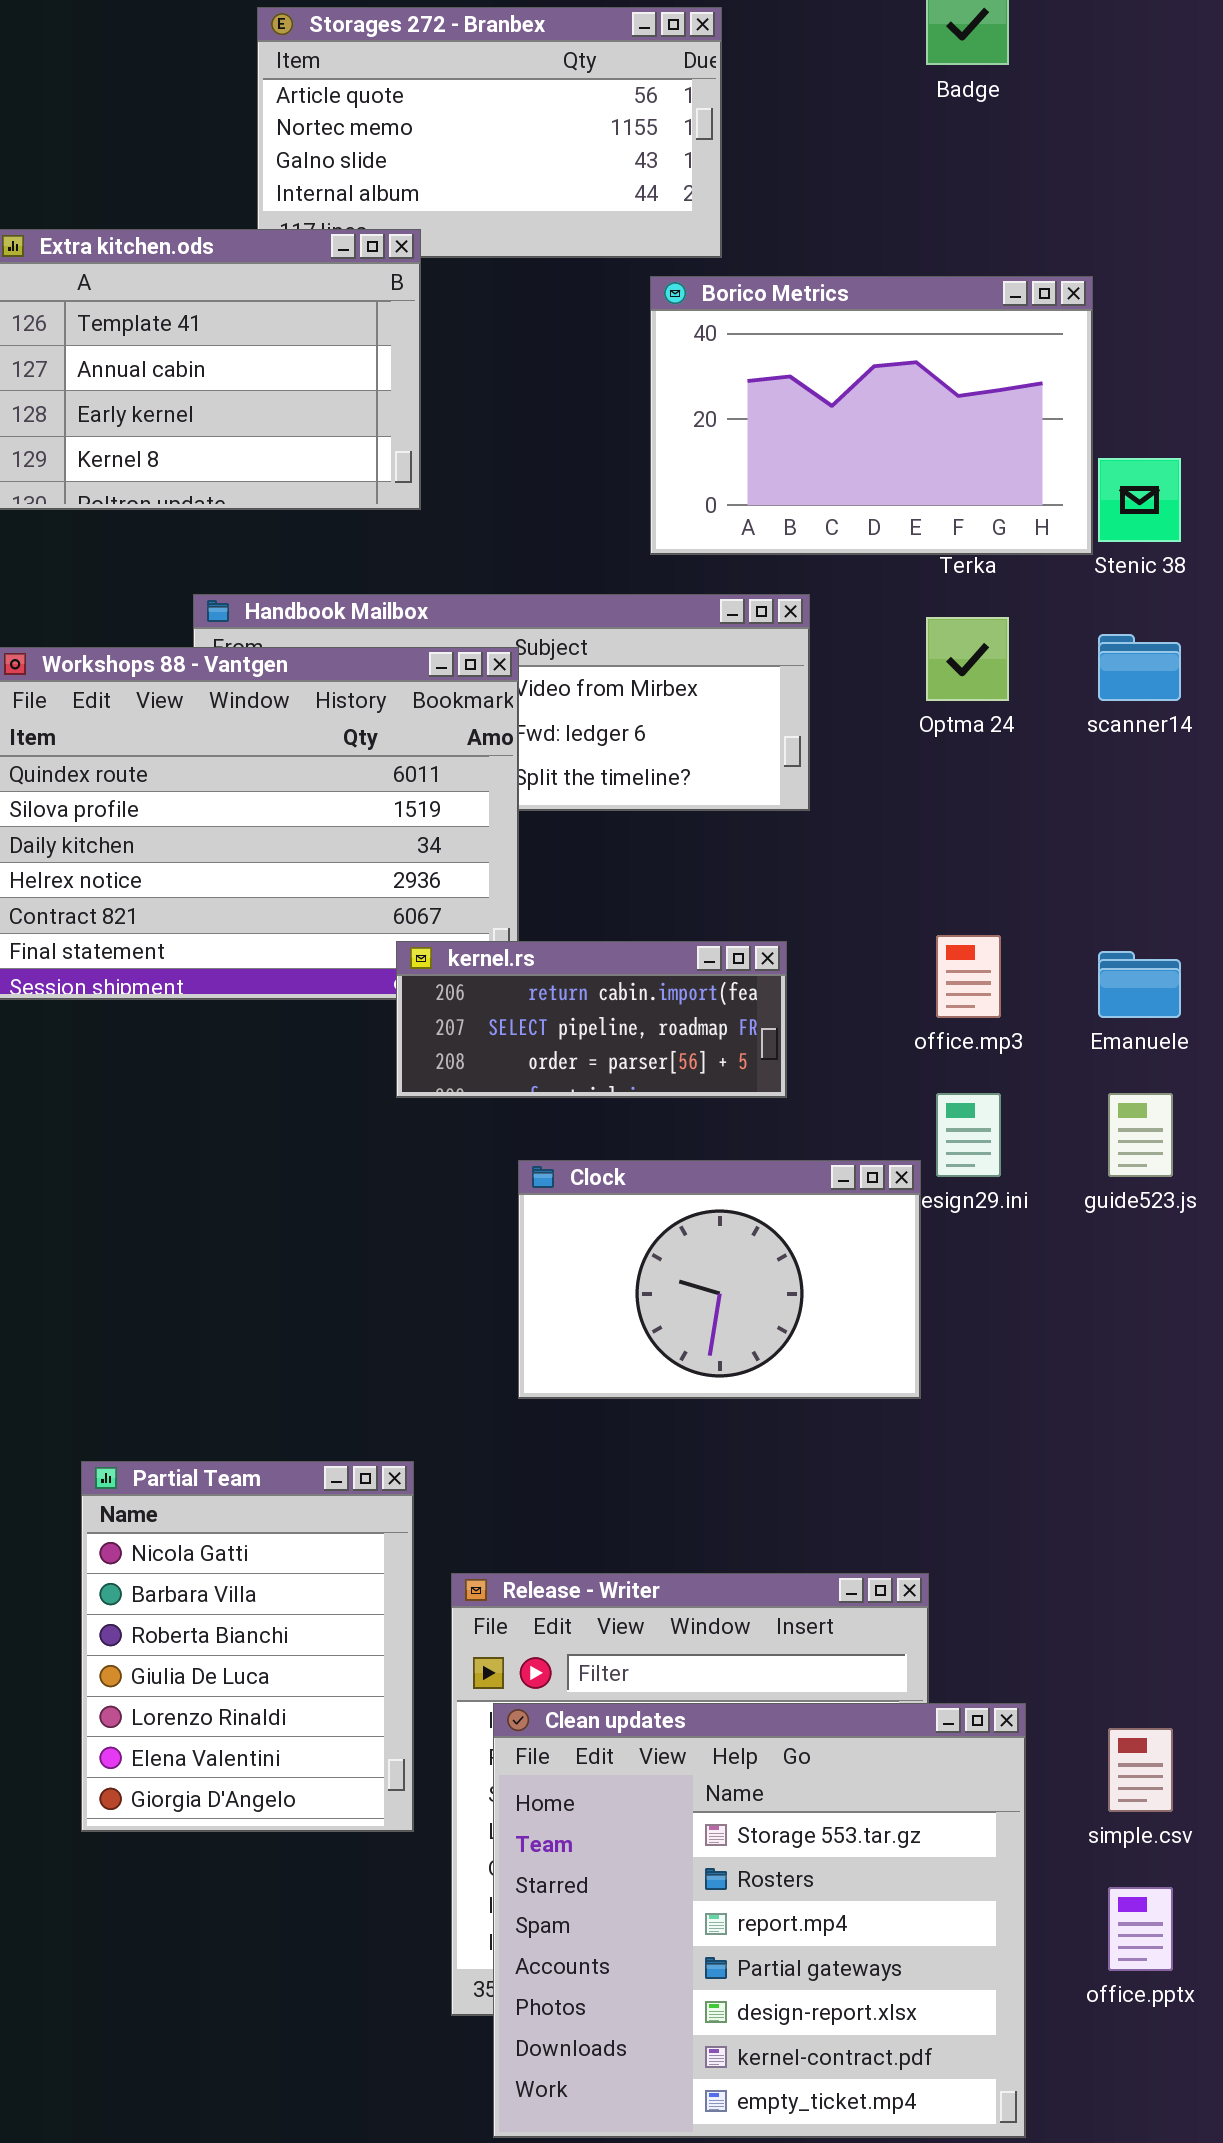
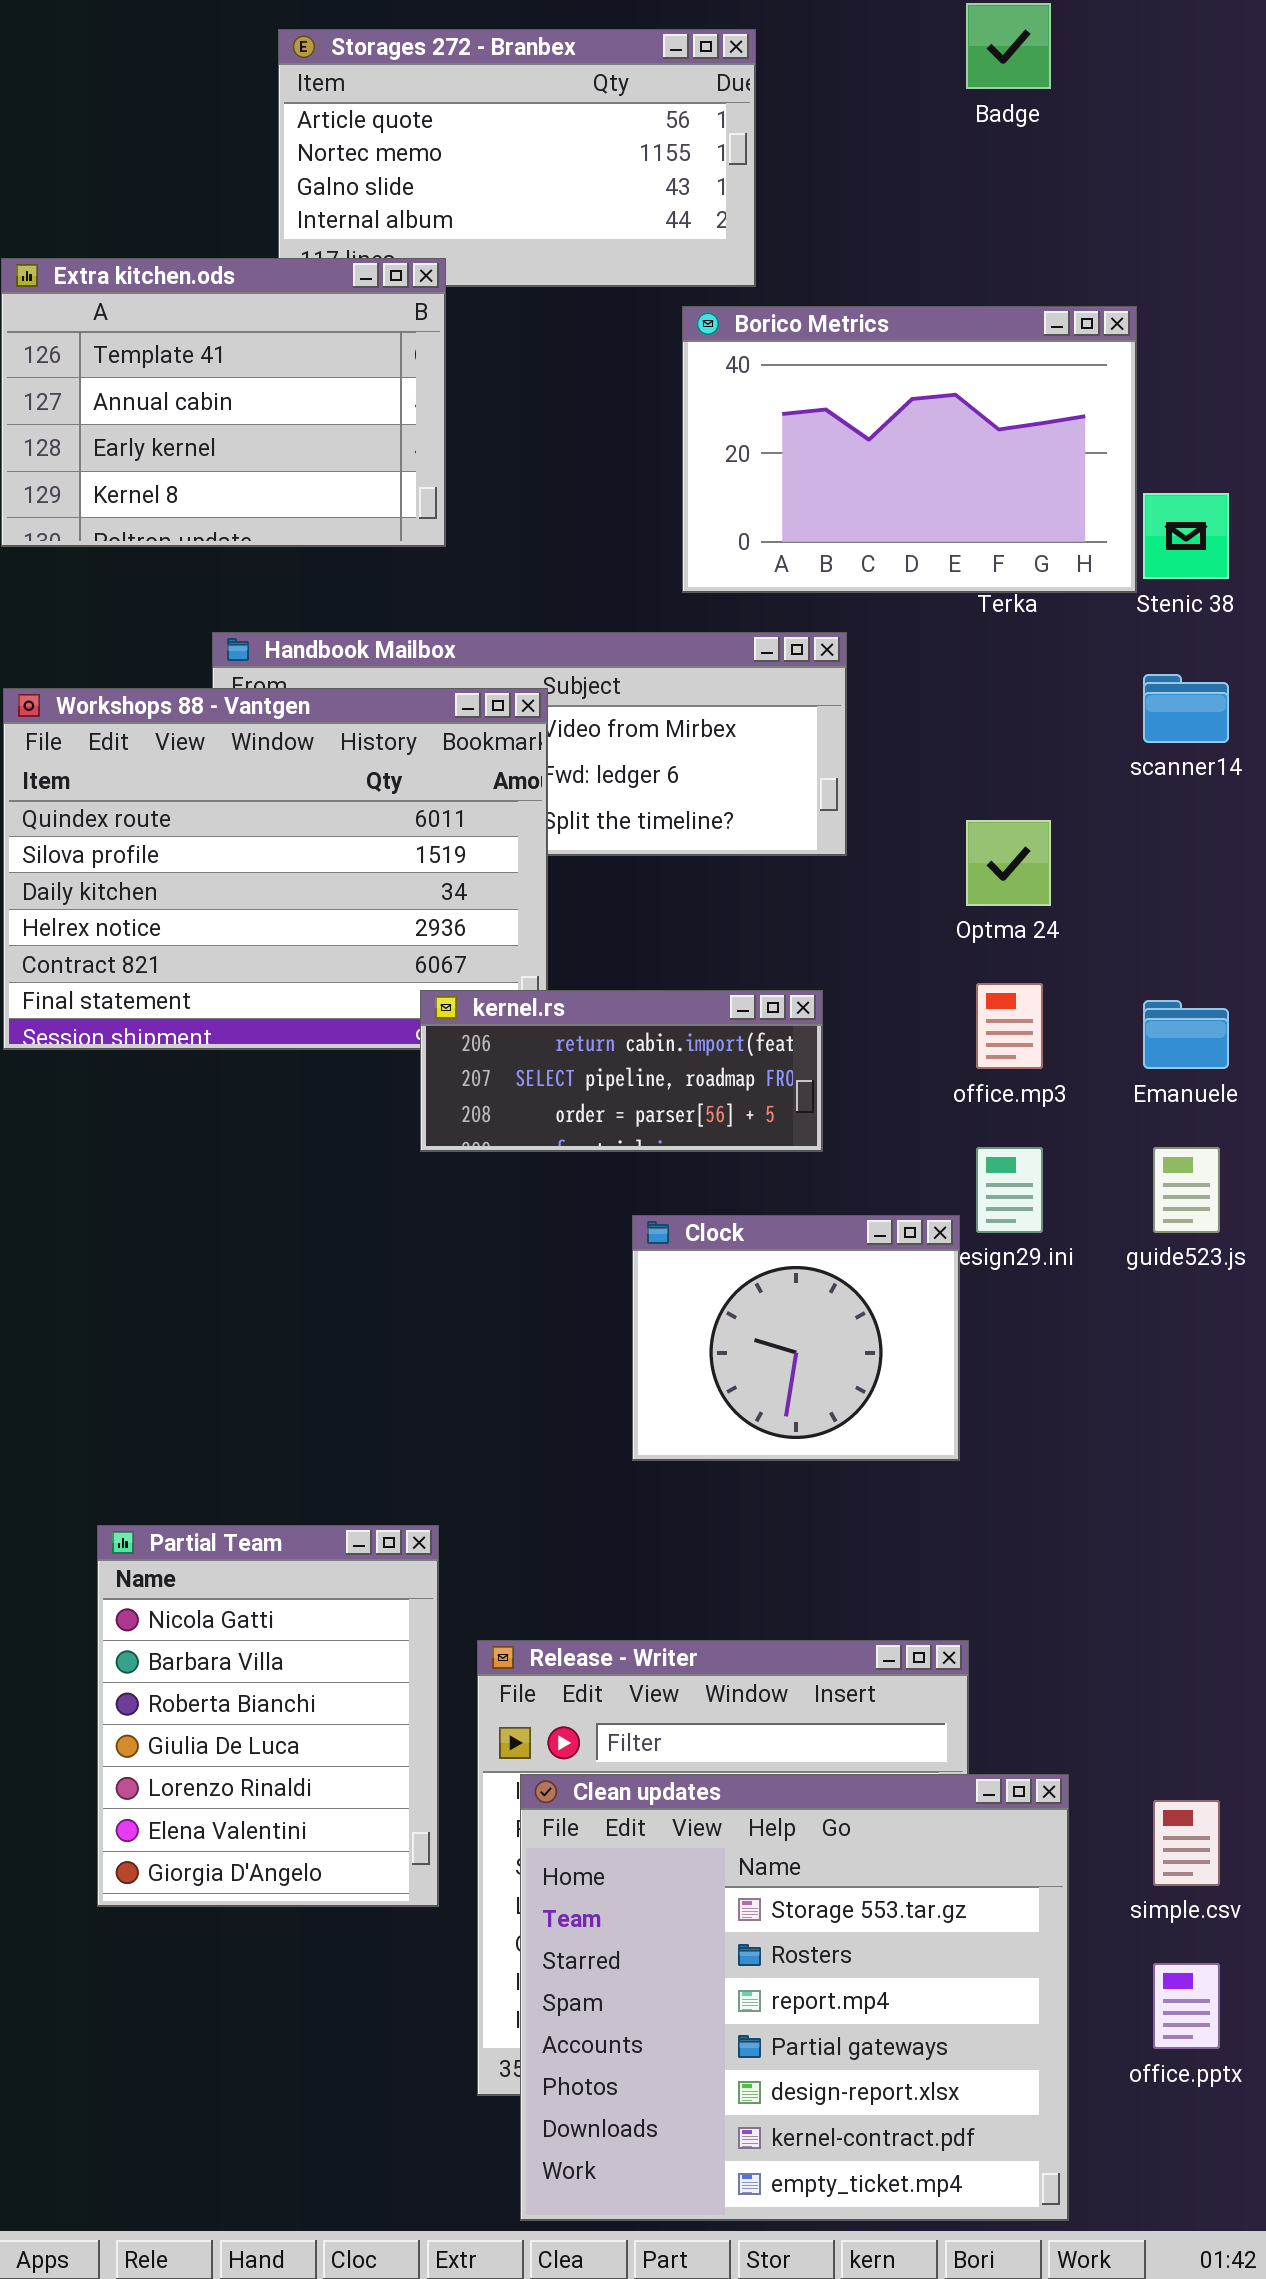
Optma 24: [926,617,1009,701] -> [966,820,1051,906], moved
Clock: [518,1160,921,1399] -> [632,1215,960,1461], resized

